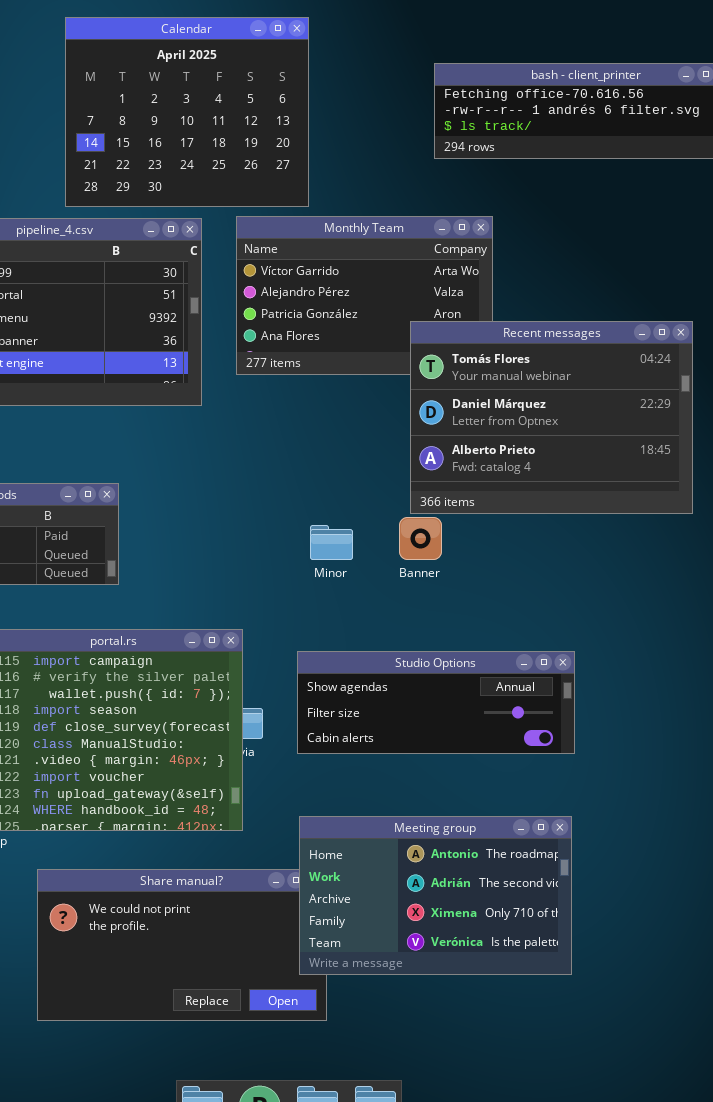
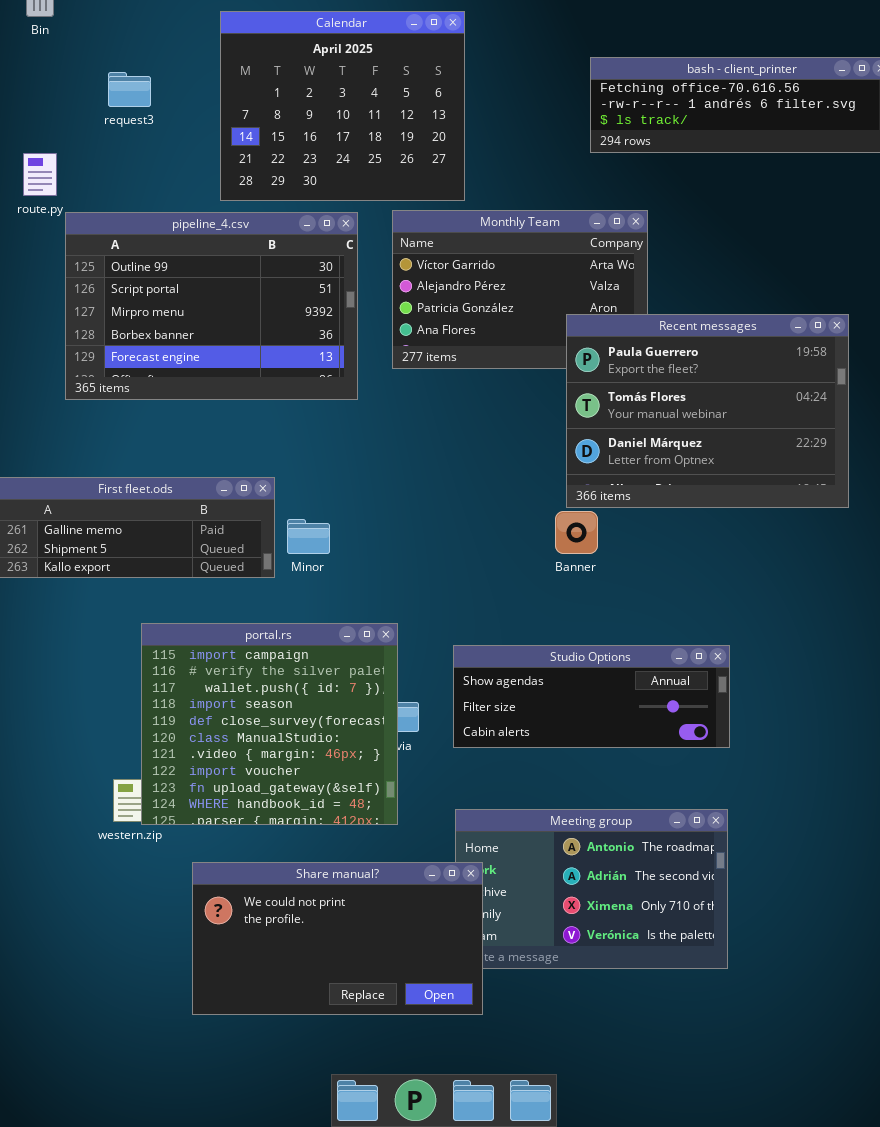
Recent messages: [410,321,693,514] -> [566,314,849,508], scrolled up 1 row
Minor: [310,525,353,560] -> [287,519,330,554], moved
Share manual?: [37,869,327,1021] -> [192,862,483,1015], raised

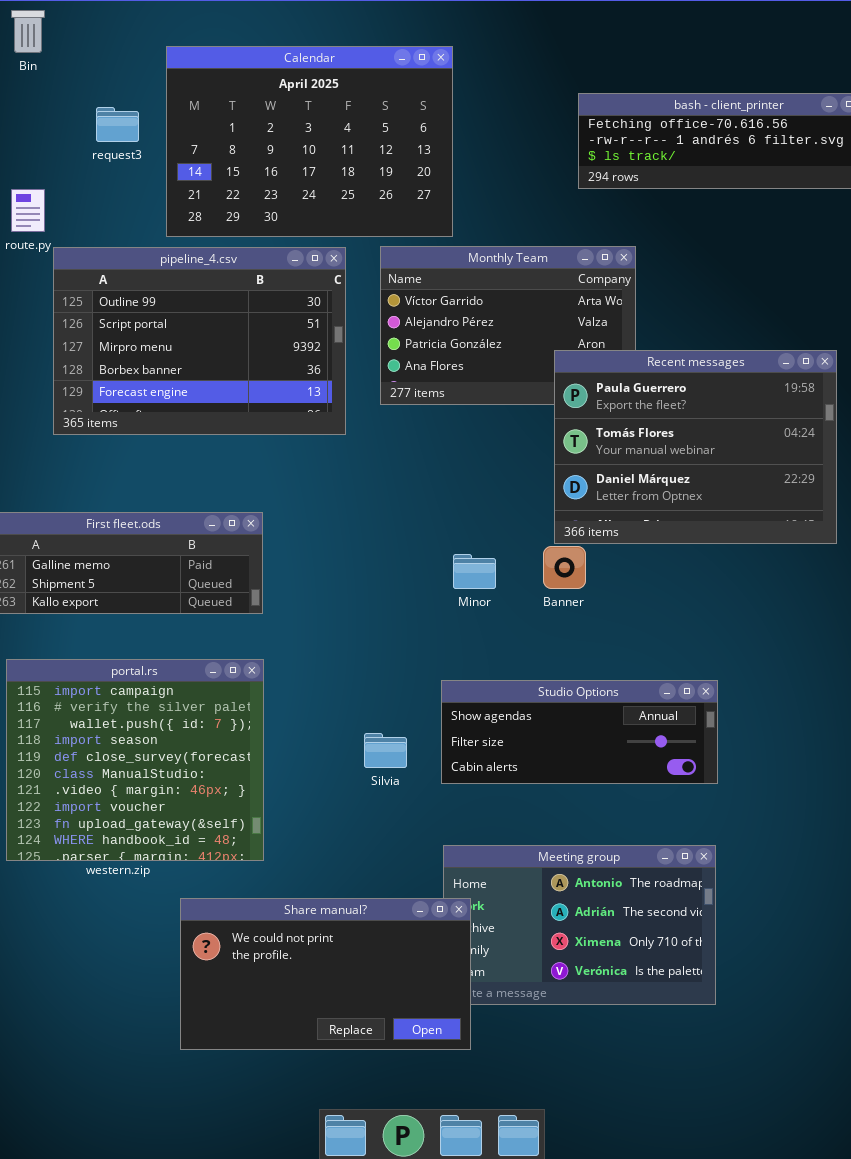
Calendar: [220,11,465,201] -> [166,46,453,237], resized
Minor: [287,519,330,554] -> [453,554,496,589], moved
portal.rs: [141,623,398,825] -> [6,659,264,861], moved

